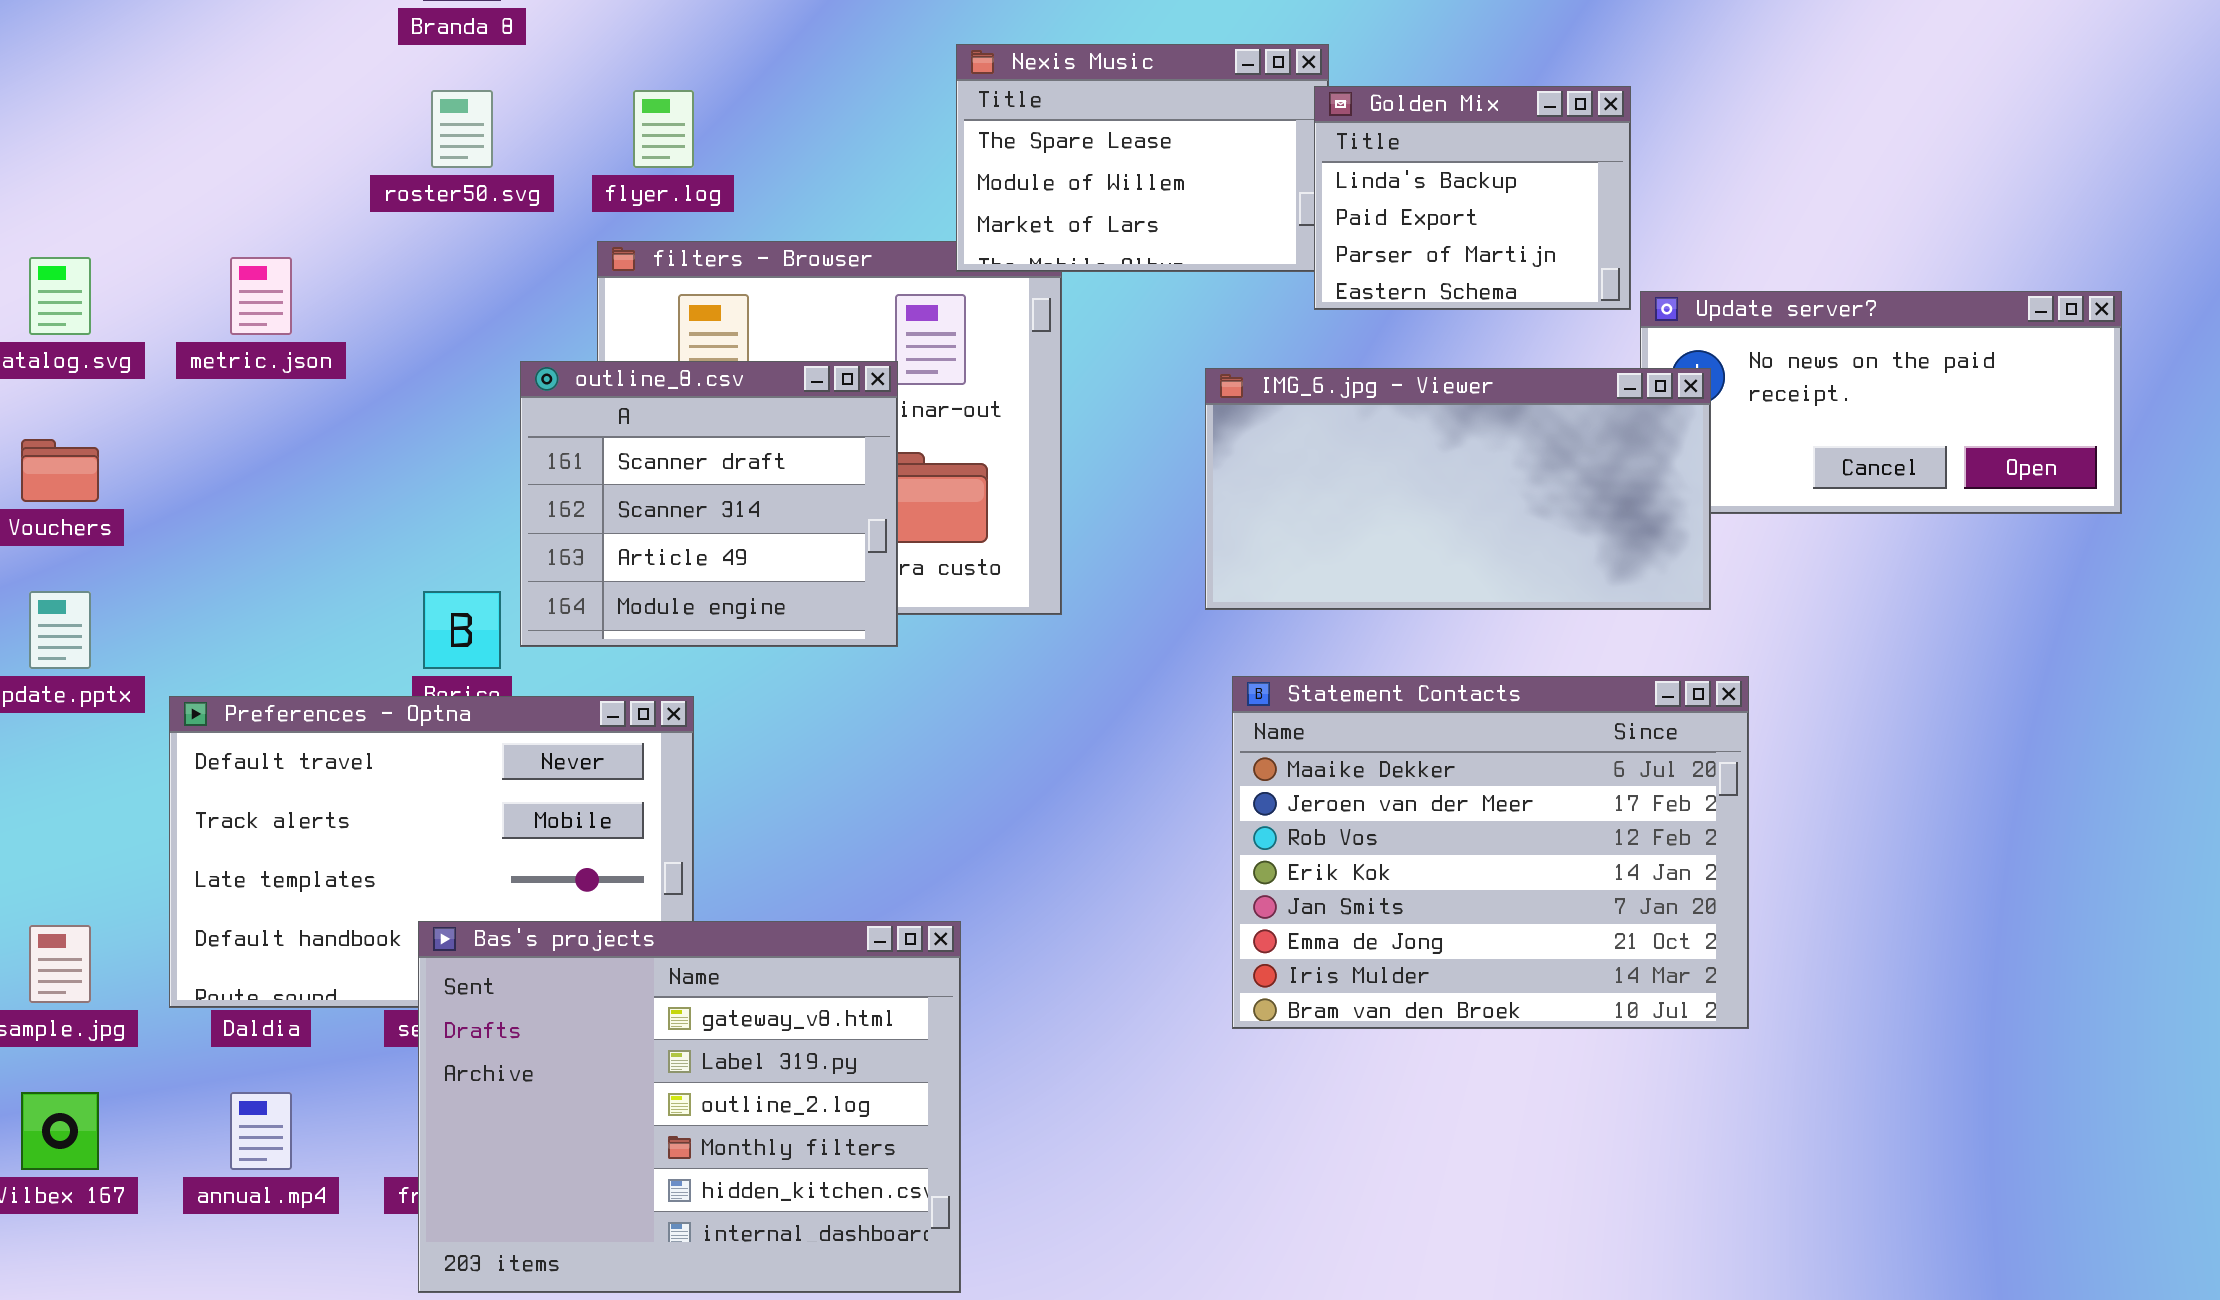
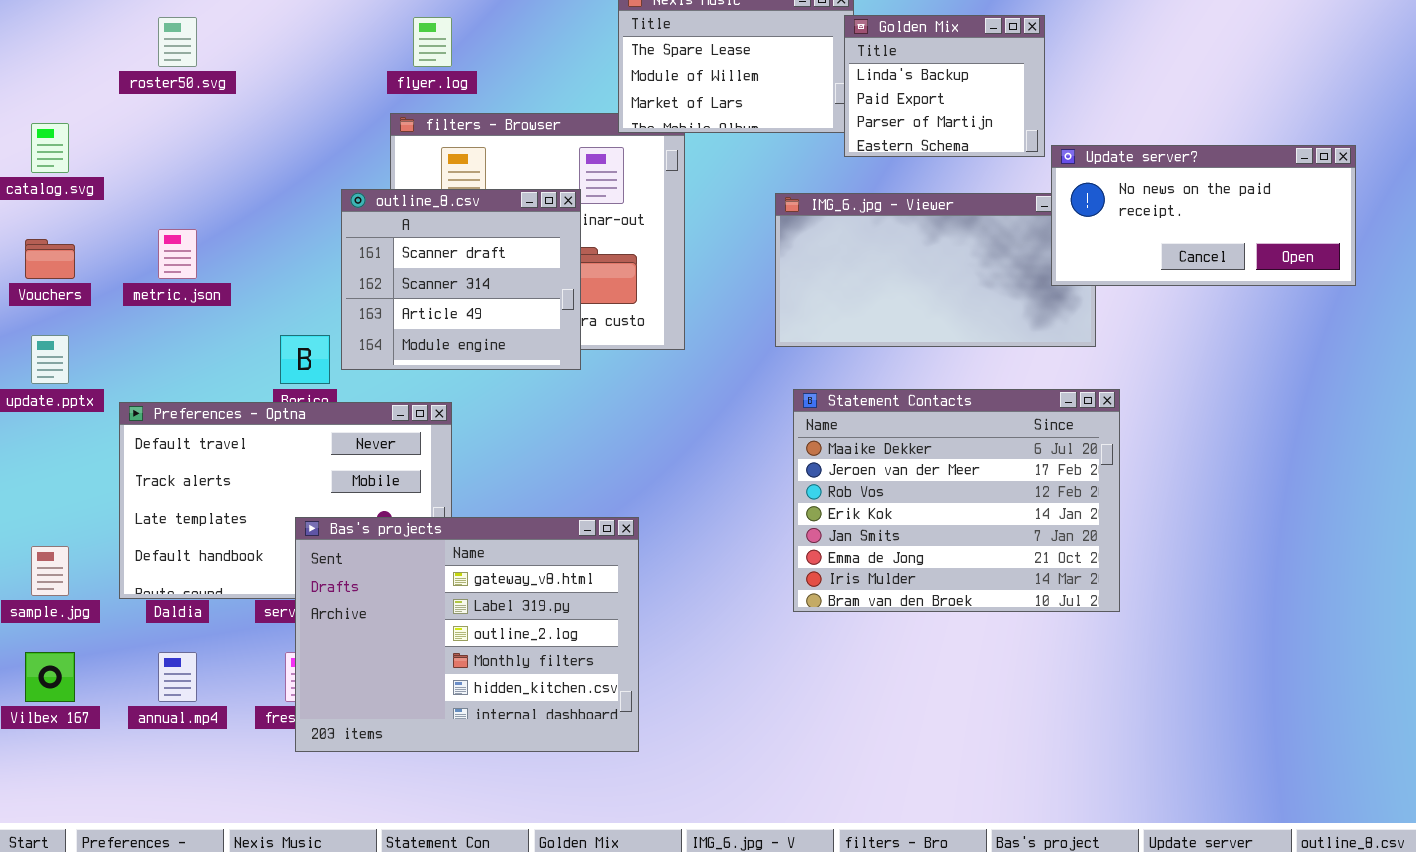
roster50.svg: [431,90,493,168] -> [158,17,197,67], moved
metric.json: [230,257,292,335] -> [158,229,197,279], moved
Update server?: [1640,291,2122,514] -> [1051,145,1356,286], raised
Bas's projects: [418,921,961,1293] -> [295,517,639,752], moved

